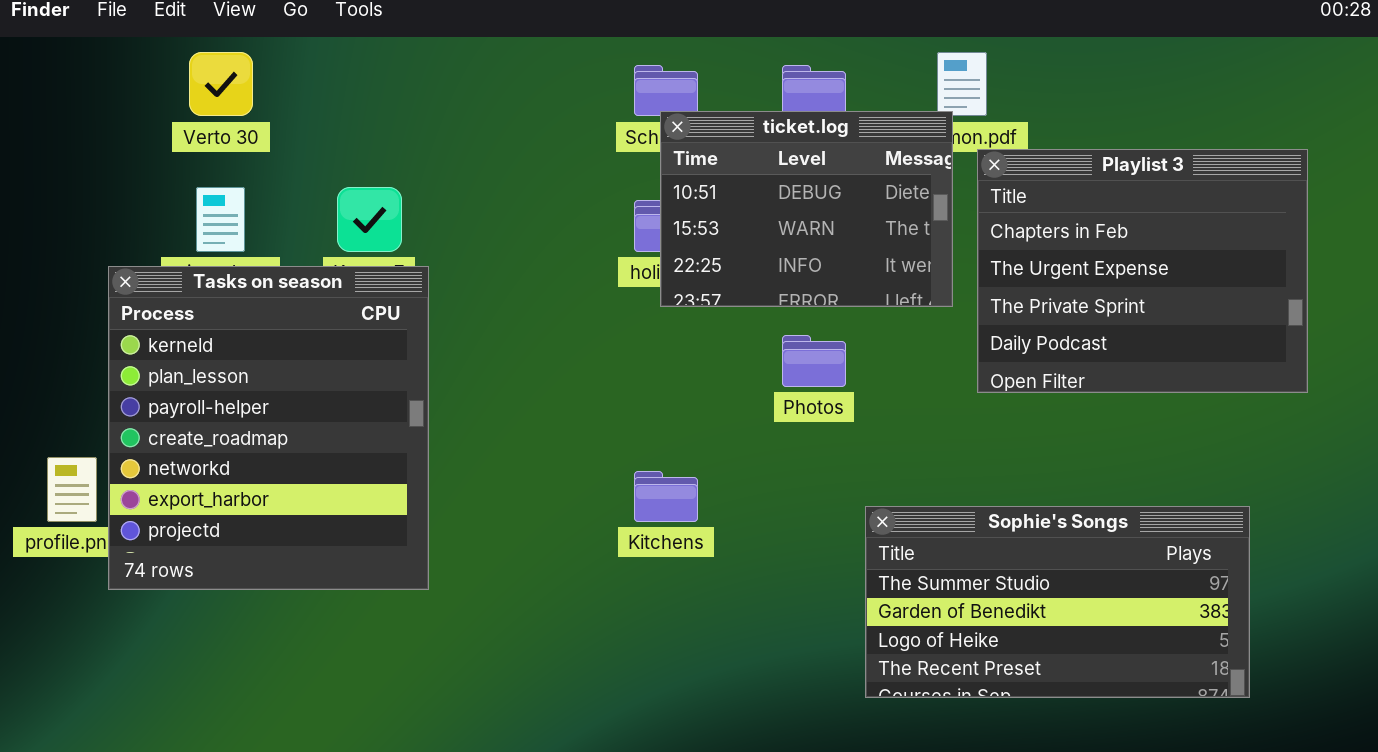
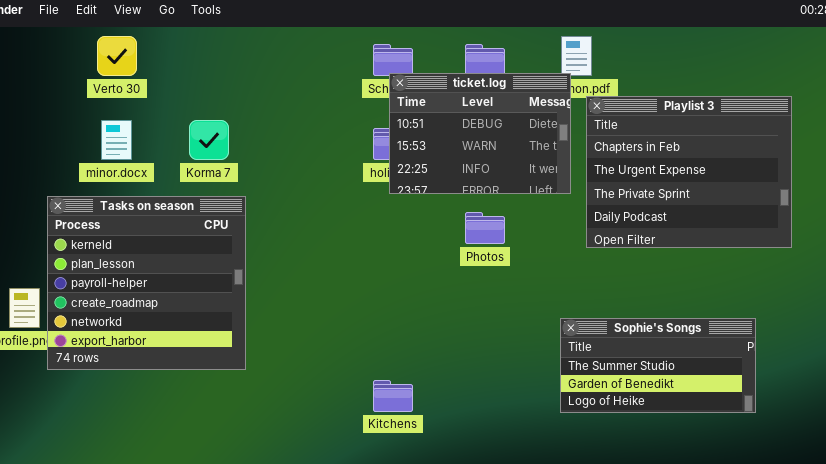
Tasks on season: [108,266,429,590] -> [47,196,246,370], resized
Kitchens: [634,471,698,522] -> [373,380,413,412], moved
Sophie's Songs: [865,506,1250,698] -> [560,318,756,413], resized

